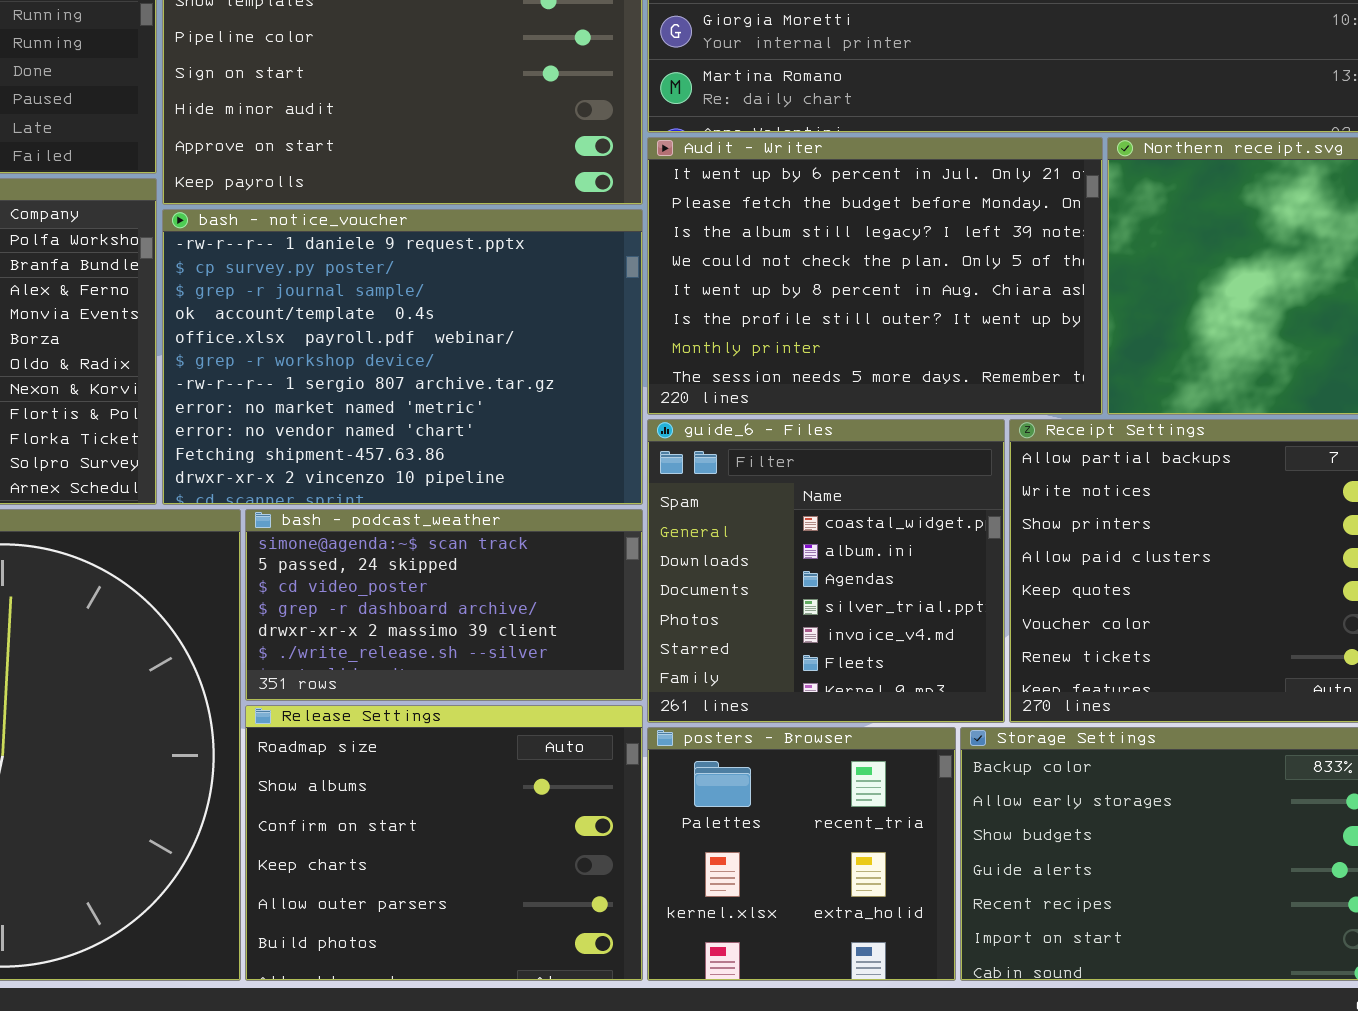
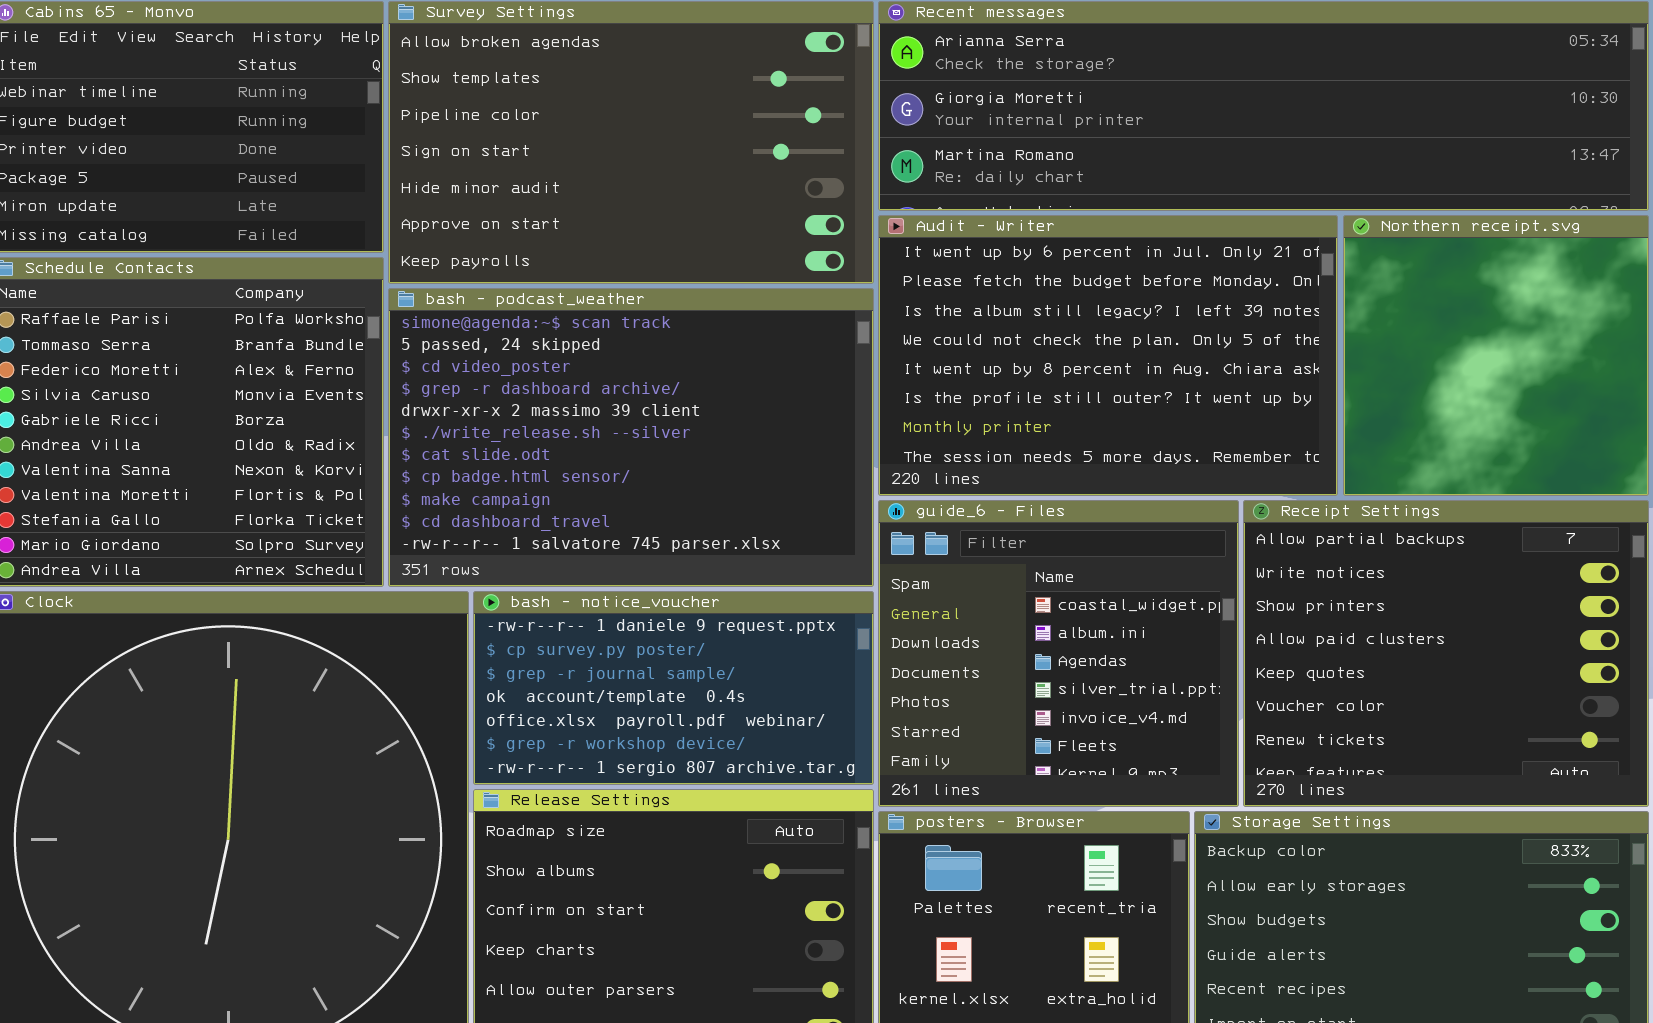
bash - notice_voucher: [162,209,643,505] -> [473,591,874,785], moved, resized
bash - podcast_weather: [245,509,643,701] -> [388,288,874,587], moved, resized

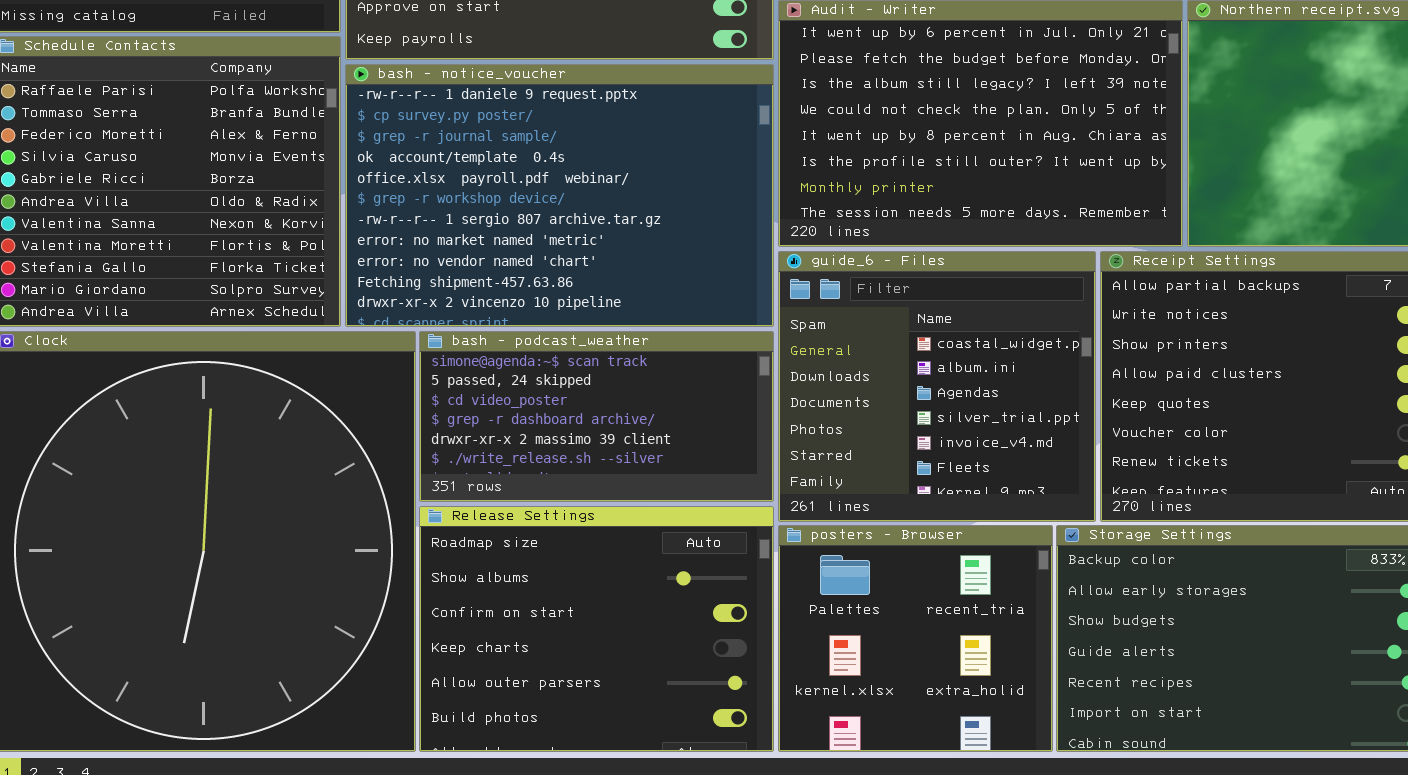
bash - podcast_weather: [388,288,874,587] -> [419,331,774,502], moved, resized
bash - notice_voucher: [473,591,874,785] -> [345,64,774,327], moved, resized

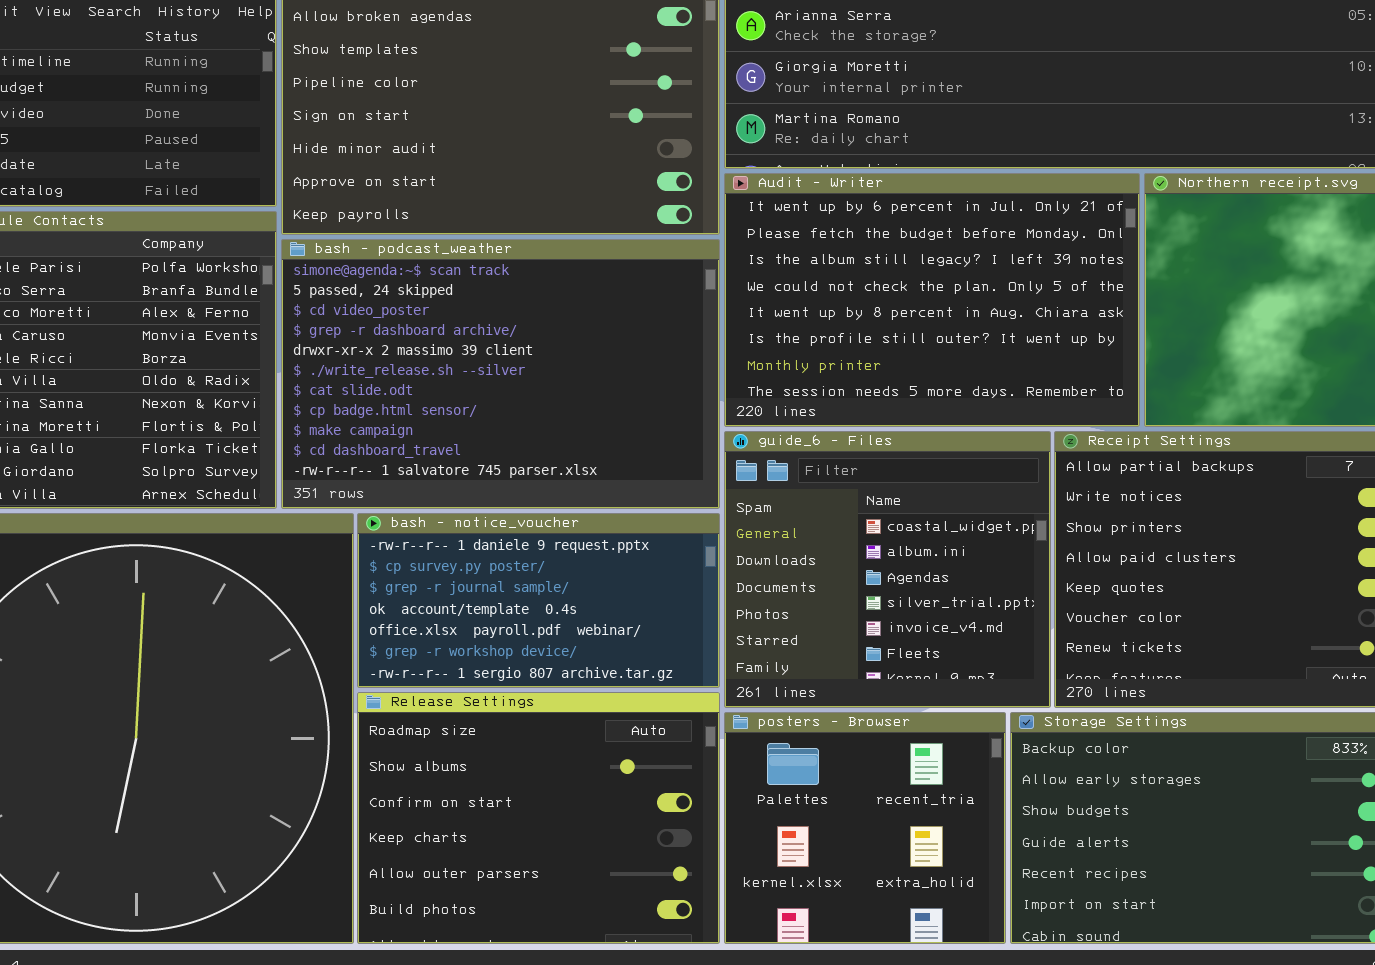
bash - notice_voucher: [345,64,774,327] -> [357,513,720,688], moved, resized
bash - podcast_weather: [419,331,774,502] -> [281,239,720,509], moved, resized

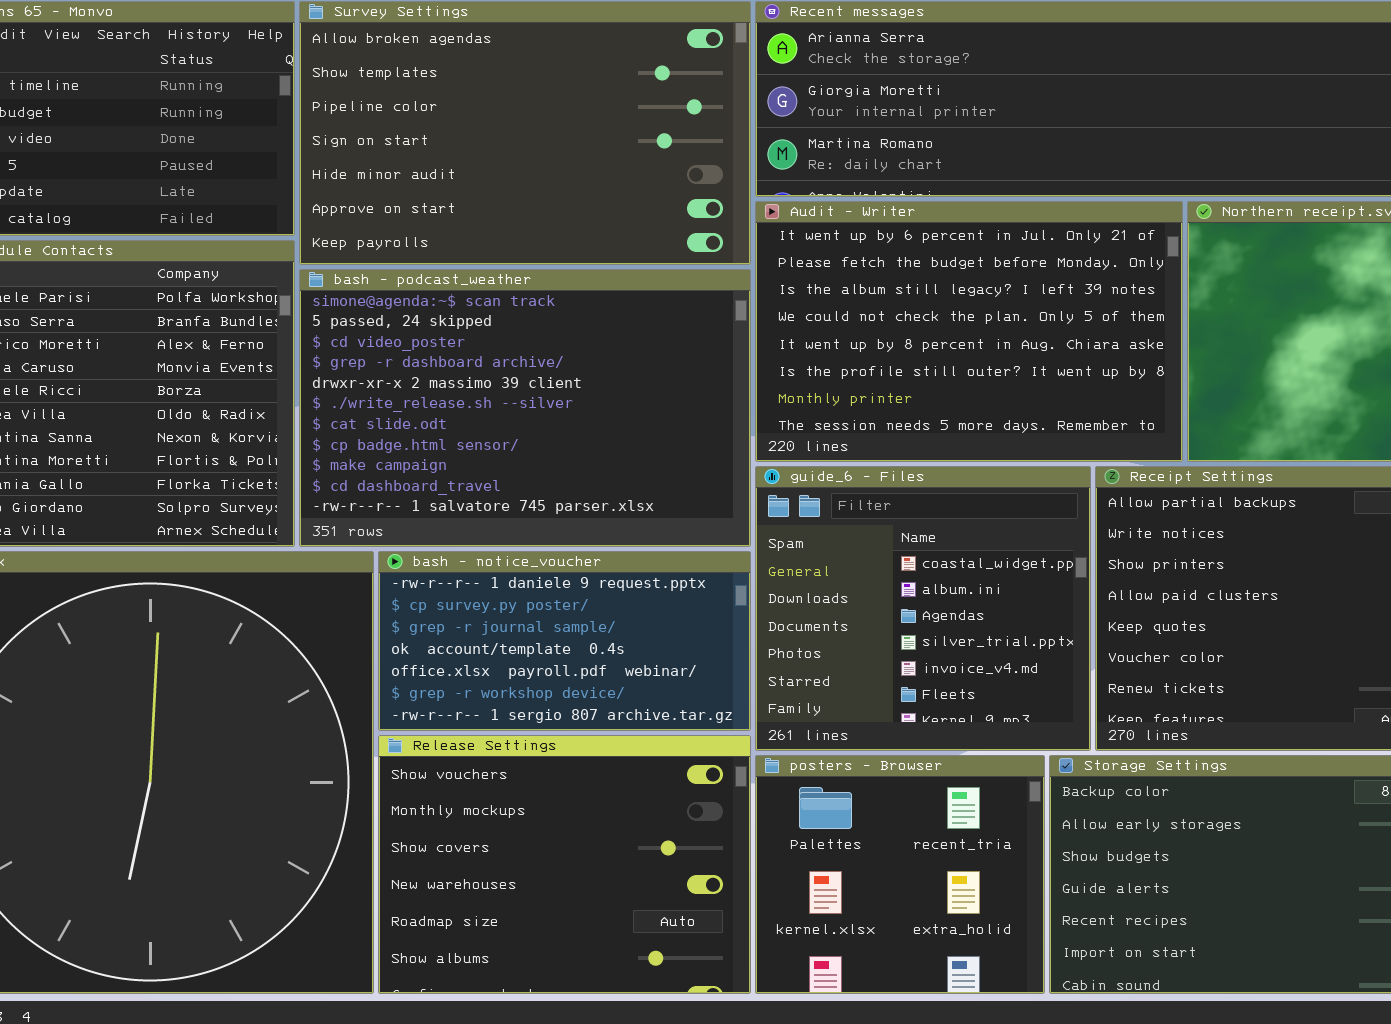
Release Settings: [357,692,720,944] -> [378,735,751,994], scrolled up 4 rows

